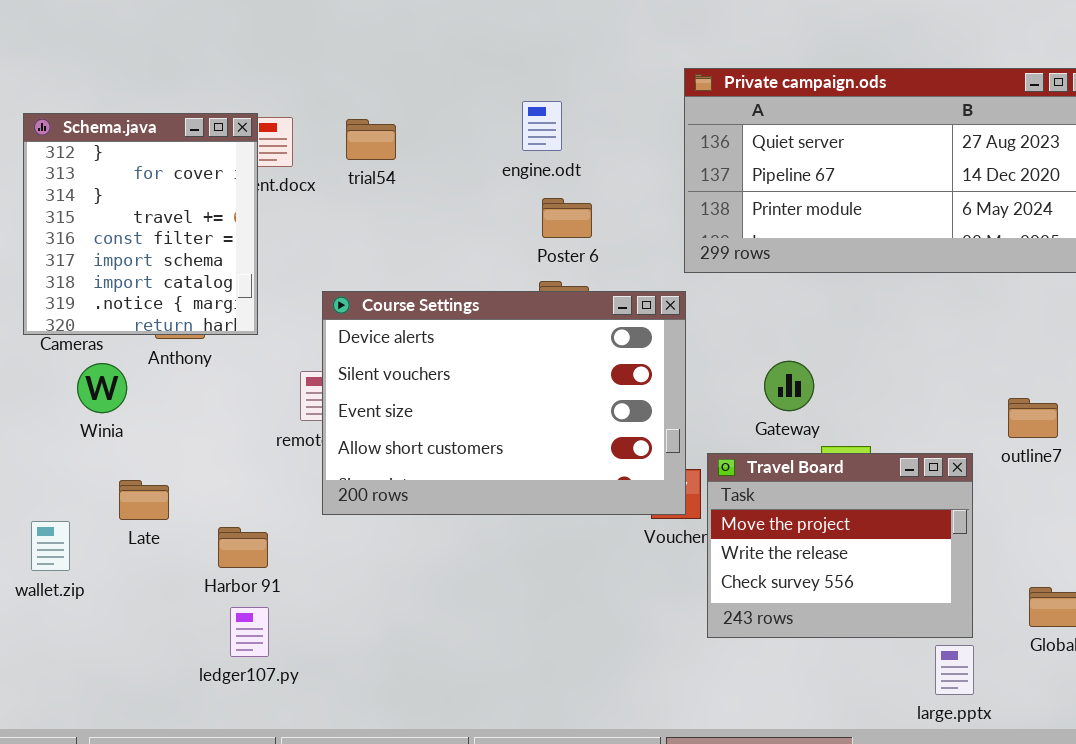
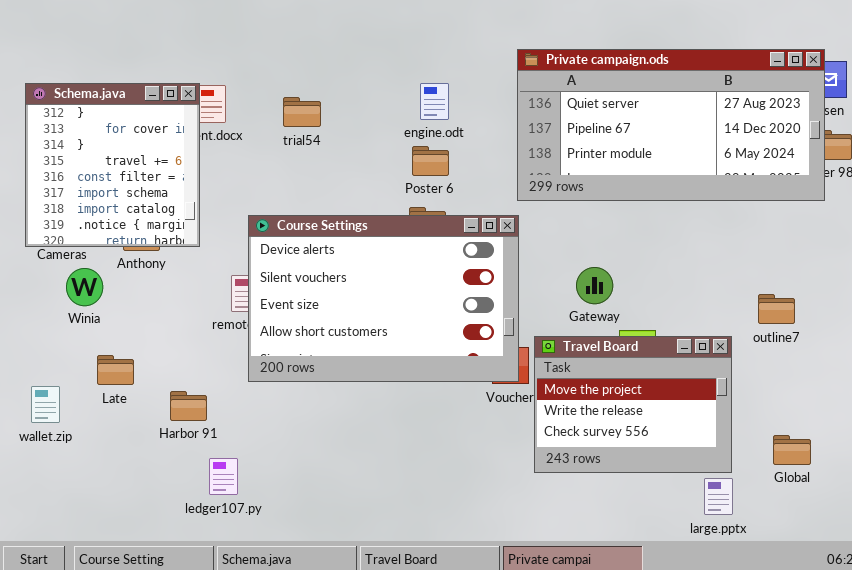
engine.odt: [522,101,562,151] -> [420,83,449,120], moved
trial54: [346,119,396,160] -> [283,97,321,127], moved
ledger107.py: [230,607,269,657] -> [209,458,238,495], moved

